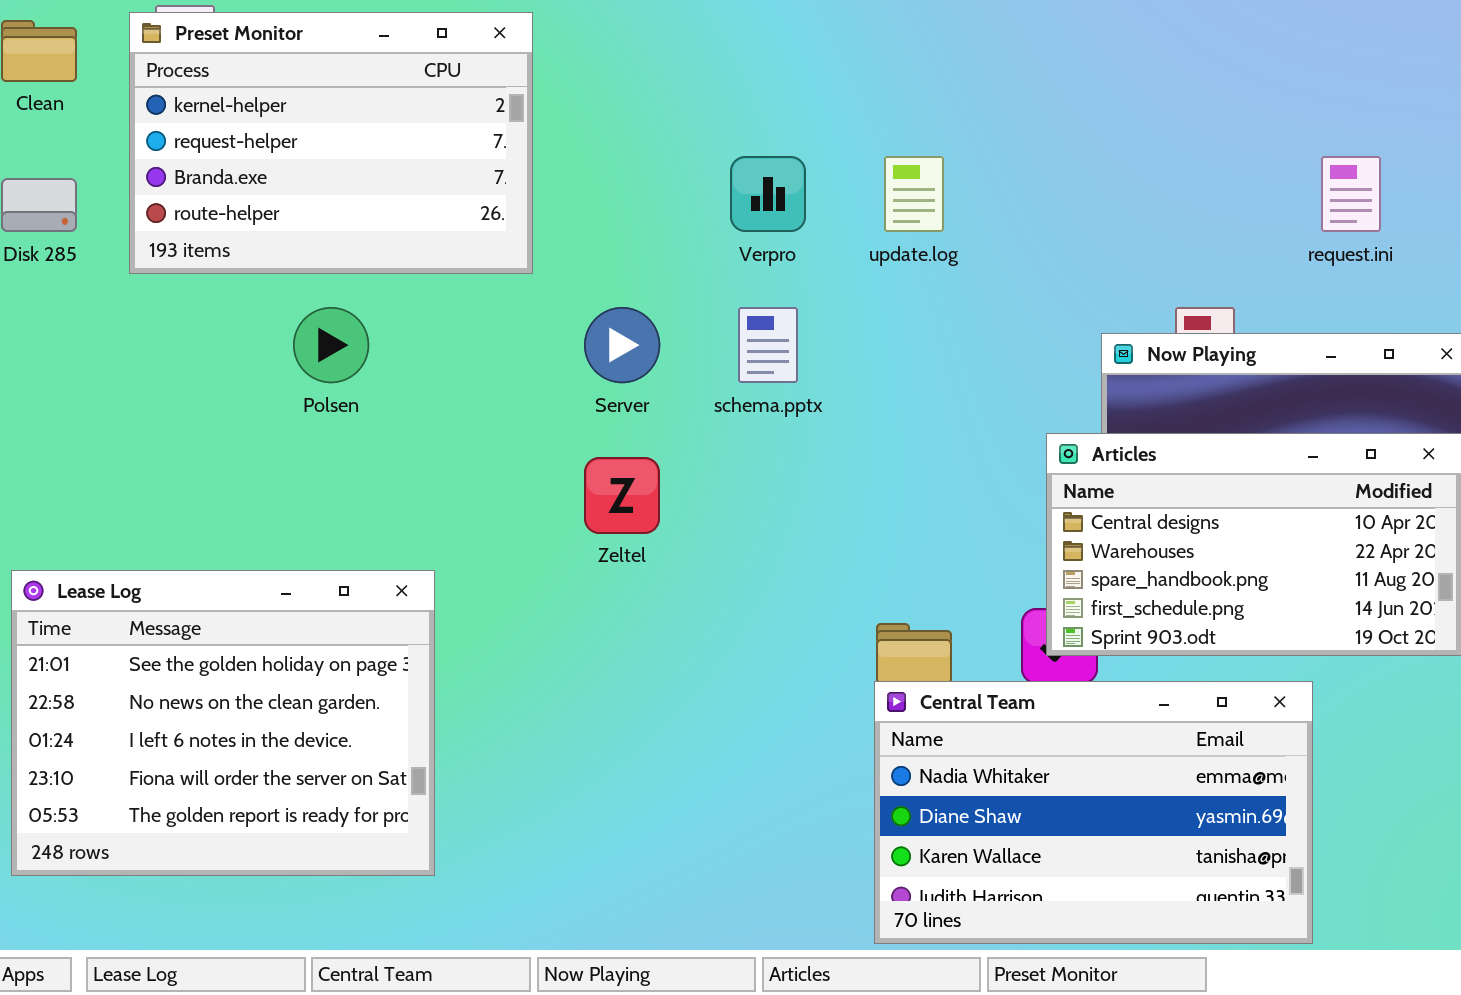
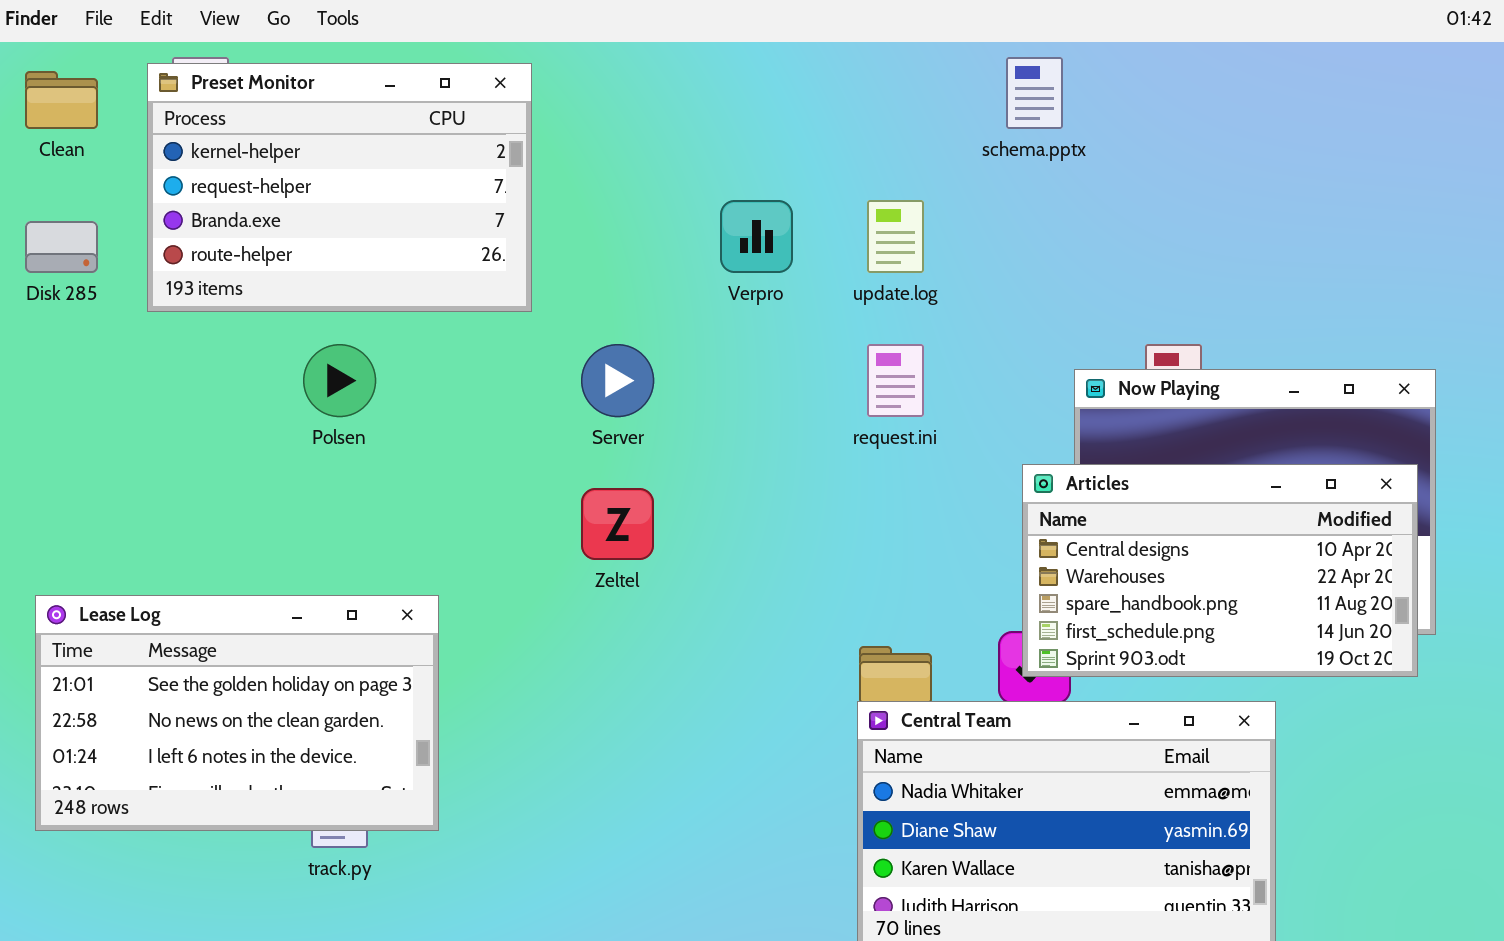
request.ini: [1321,156,1381,232] -> [867,344,924,417], moved
schema.pptx: [738,307,798,383] -> [1006,57,1063,129], moved
Lease Log: [11,570,435,876] -> [35,595,439,831], resized

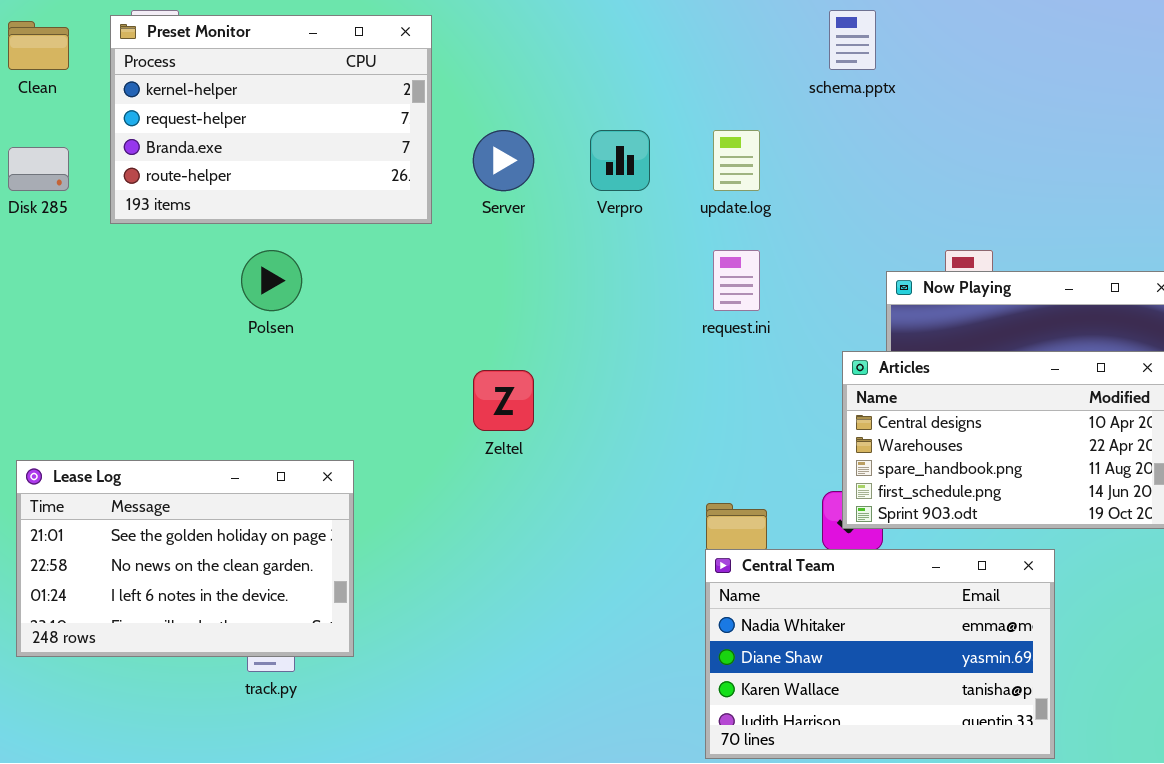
Server: [581,344,654,417] -> [473,130,534,191], moved

